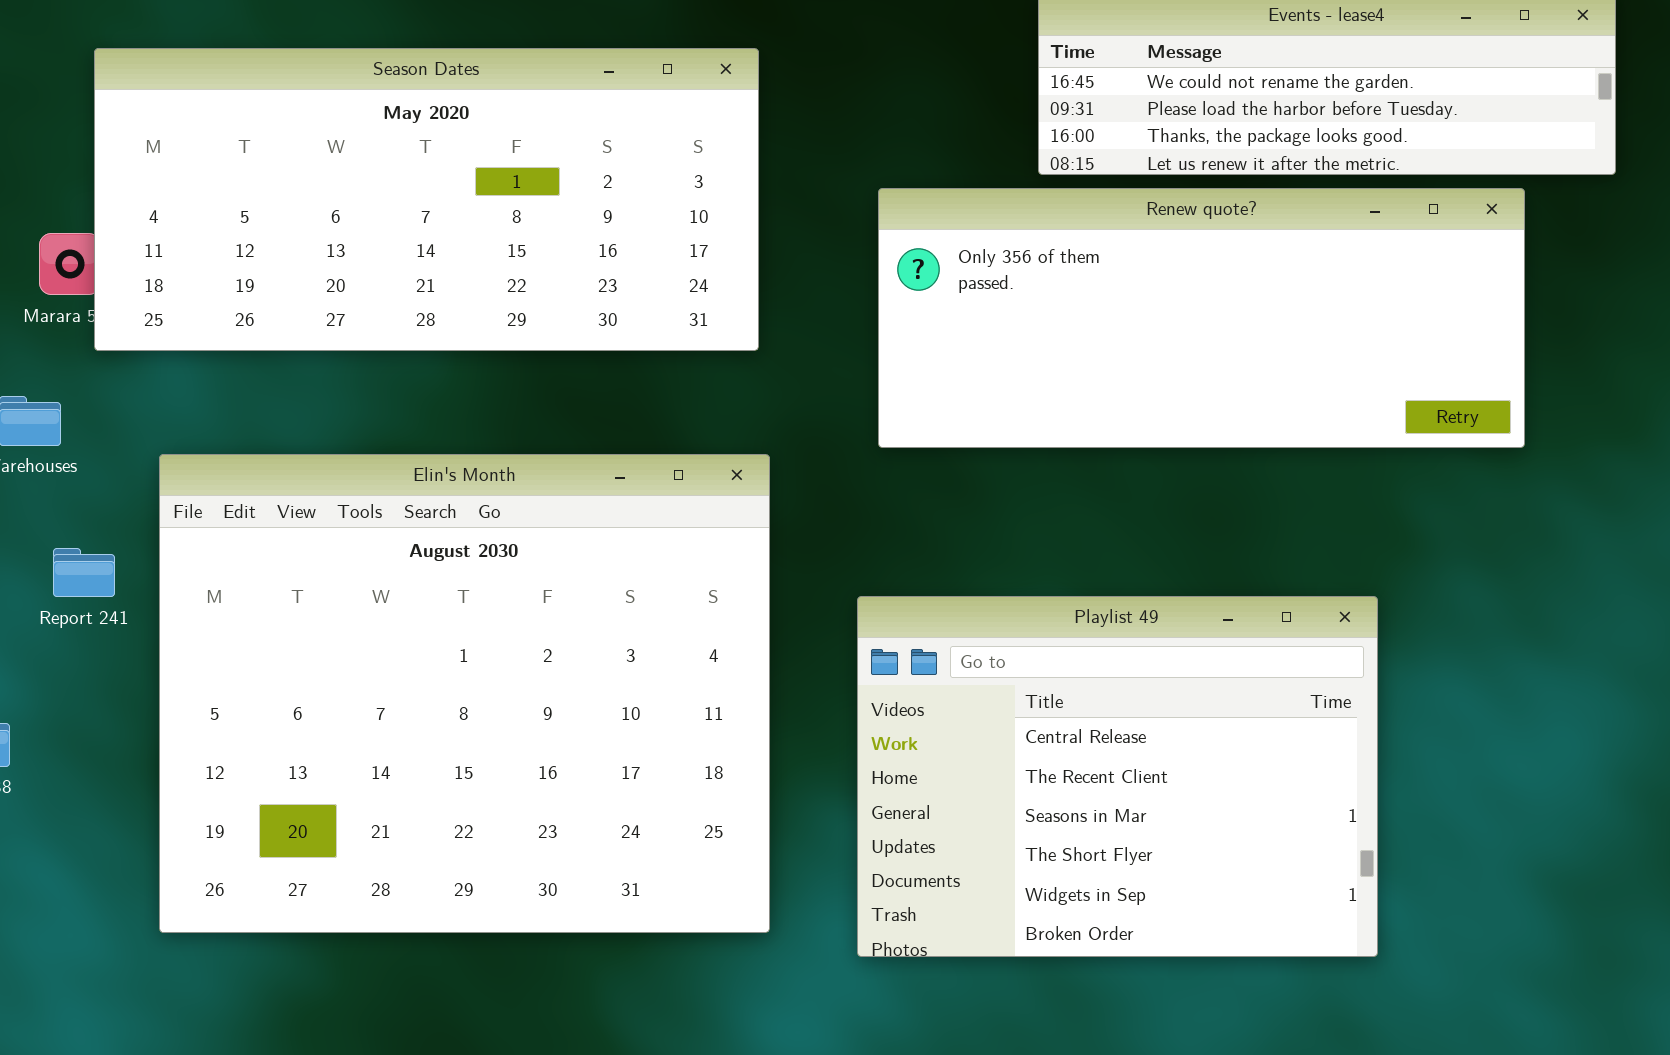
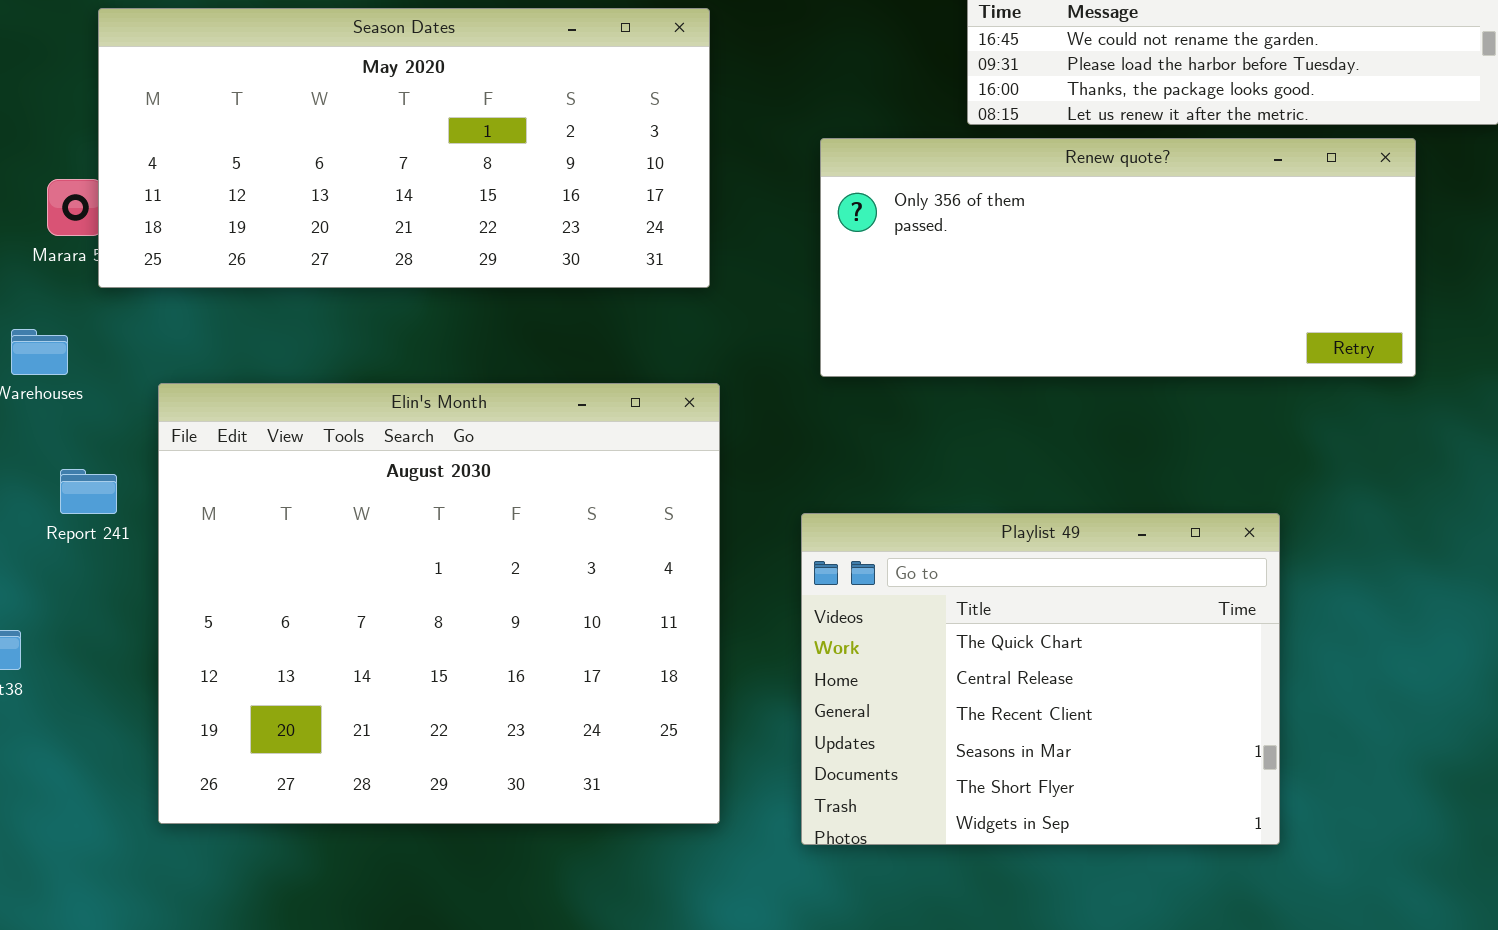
Playlist 49: [857,596,1378,957] -> [801,513,1280,845], scrolled up 1 row

